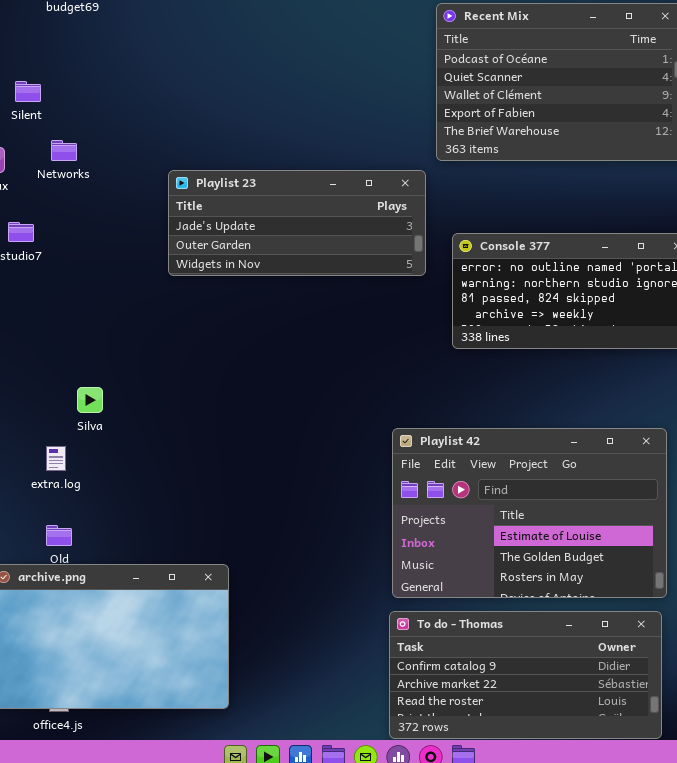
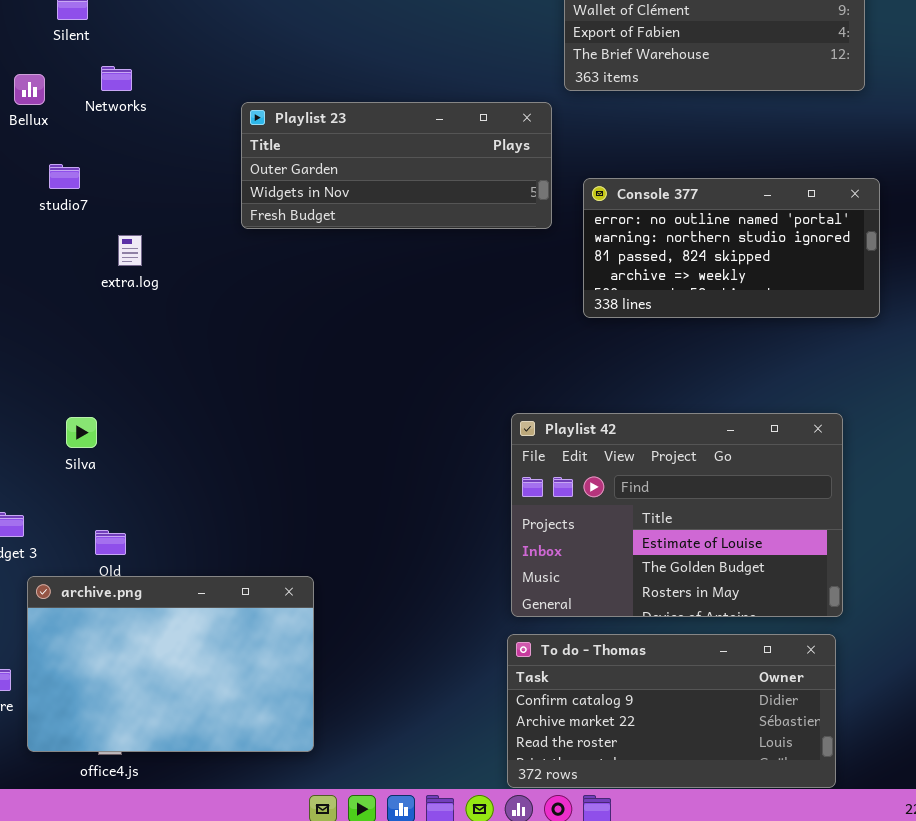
Playlist 23: [168,170,426,276] -> [241,102,552,229], scrolled down 1 row
Silva: [77,387,103,413] -> [66,417,97,448], moved
extra.log: [46,446,66,471] -> [118,235,142,266], moved

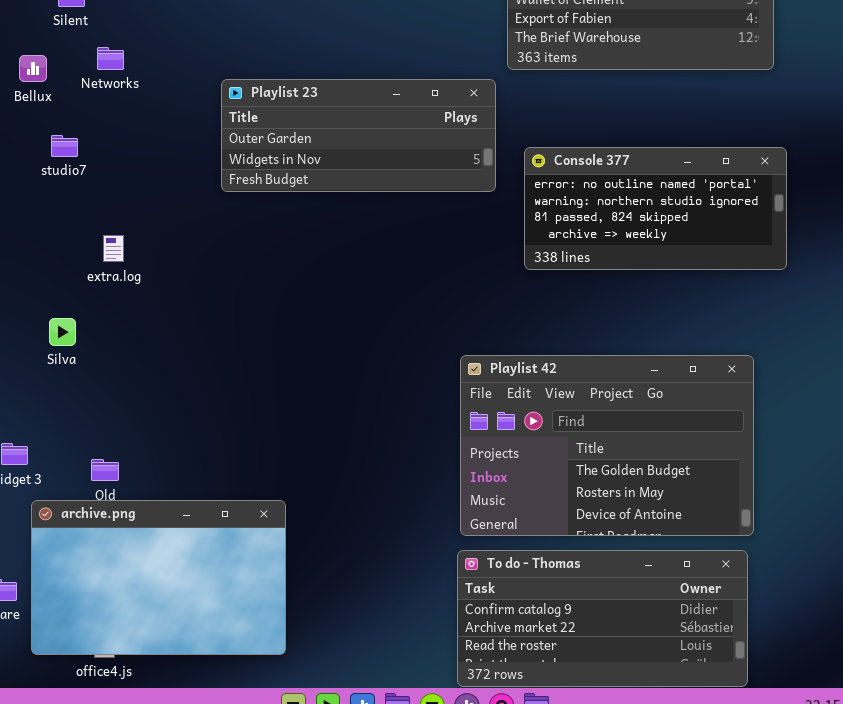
extra.log: [118,235,142,266] -> [103,235,124,262], moved
Playlist 42: [511,413,843,617] -> [460,355,754,536], scrolled down 1 row
Silva: [66,417,97,448] -> [49,318,76,346], moved

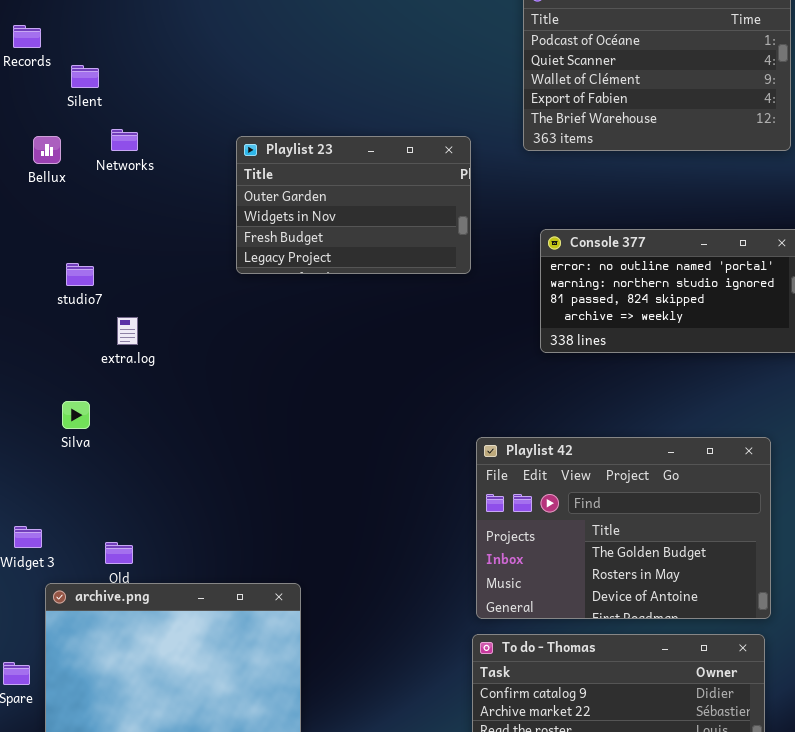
Playlist 23: [221,79,496,192] -> [236,136,471,274], resized
studio7: [51,135,78,157] -> [66,263,94,286], moved

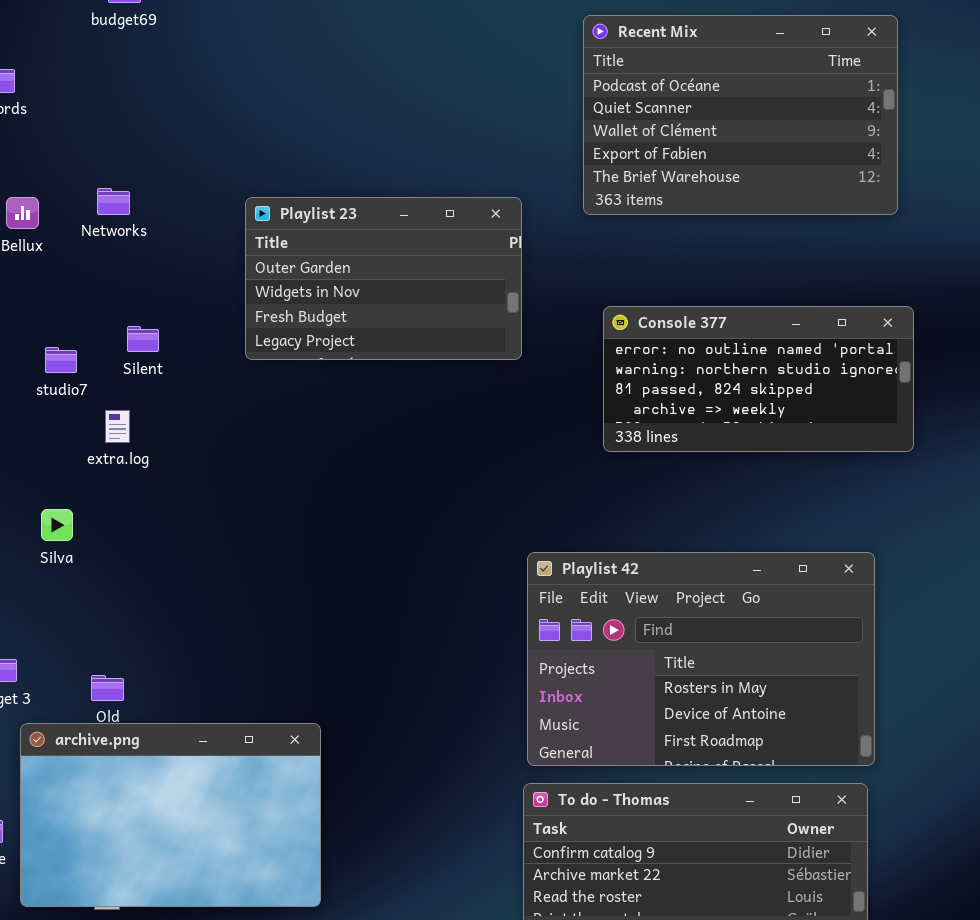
Silent: [71,65,99,88] -> [127,326,159,352], moved
Playlist 42: [476,437,771,619] -> [527,552,875,766], scrolled down 1 row

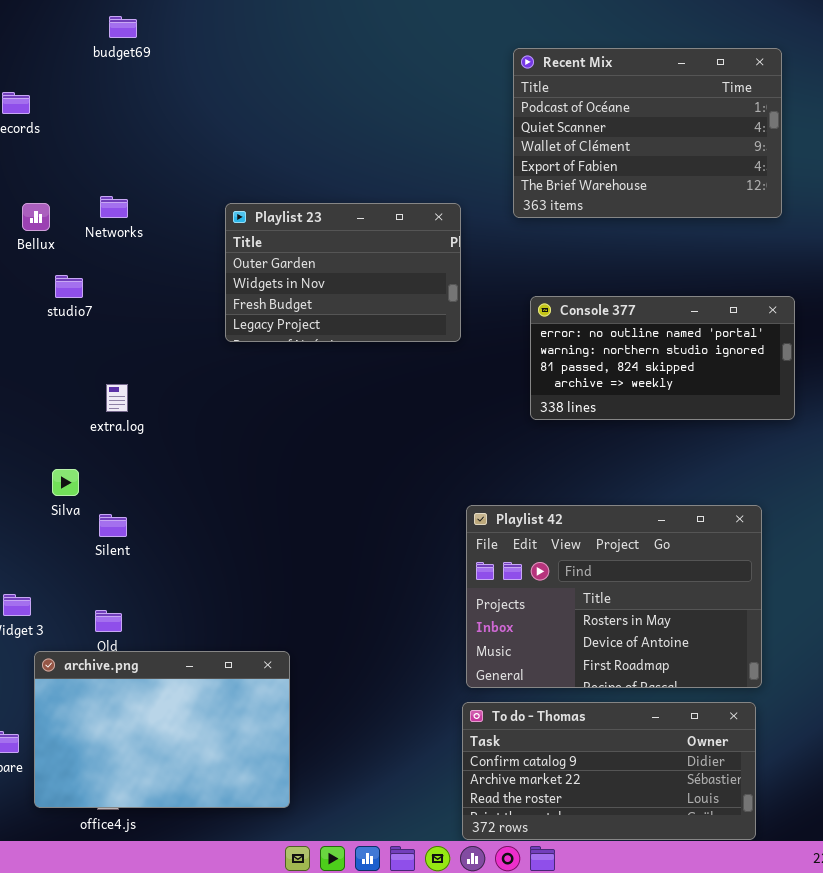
Silent: [127,326,159,352] -> [99,514,127,537], moved
studio7: [45,347,77,373] -> [55,275,83,298], moved

